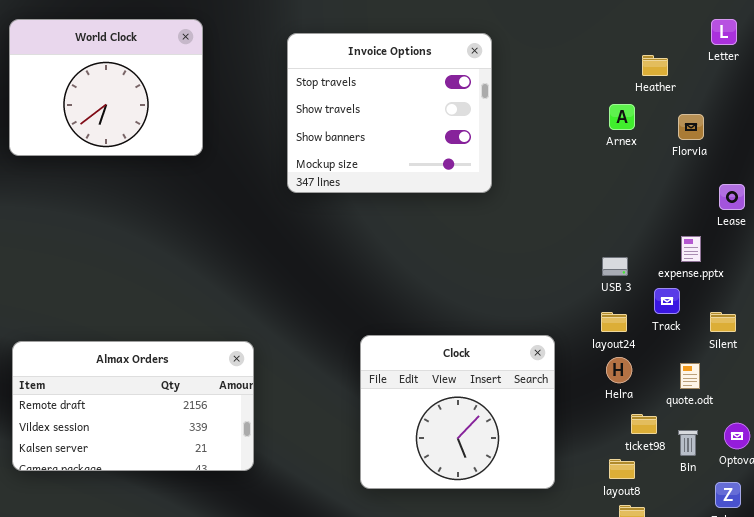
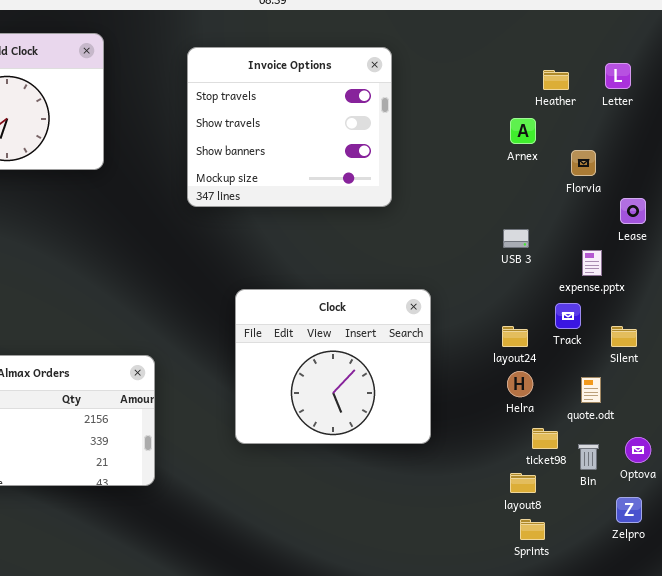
Letter: [711,19,737,45] -> [605,63,631,89], moved
Florvia: [678,114,704,140] -> [571,150,596,176], moved
USB 3: [602,257,628,276] -> [503,229,529,248], moved
Clock: [360,335,555,489] -> [235,289,431,444], moved

